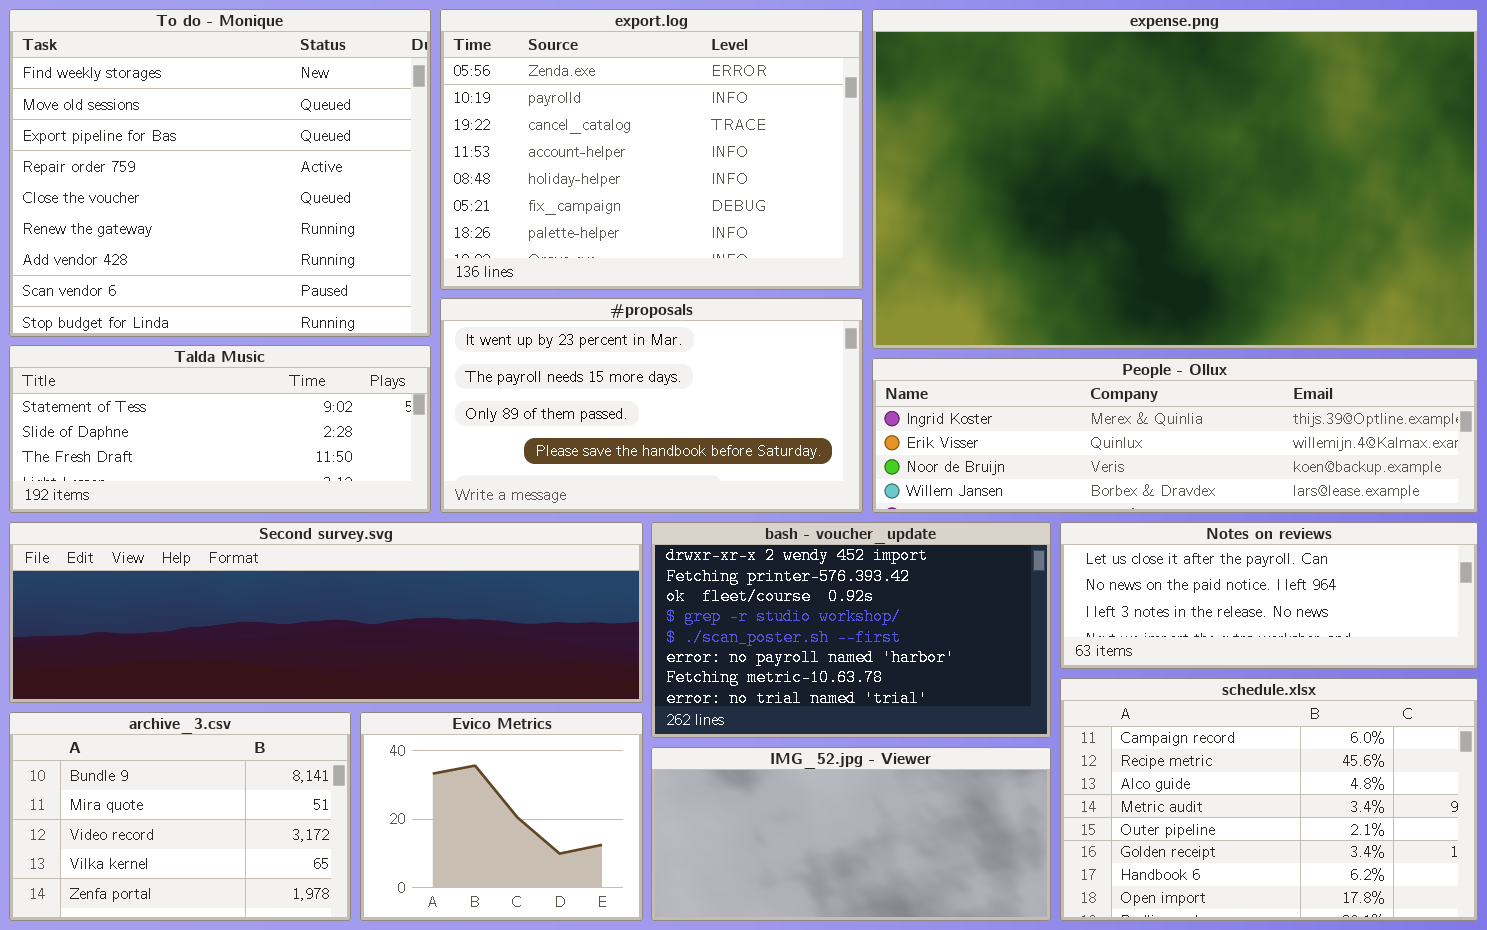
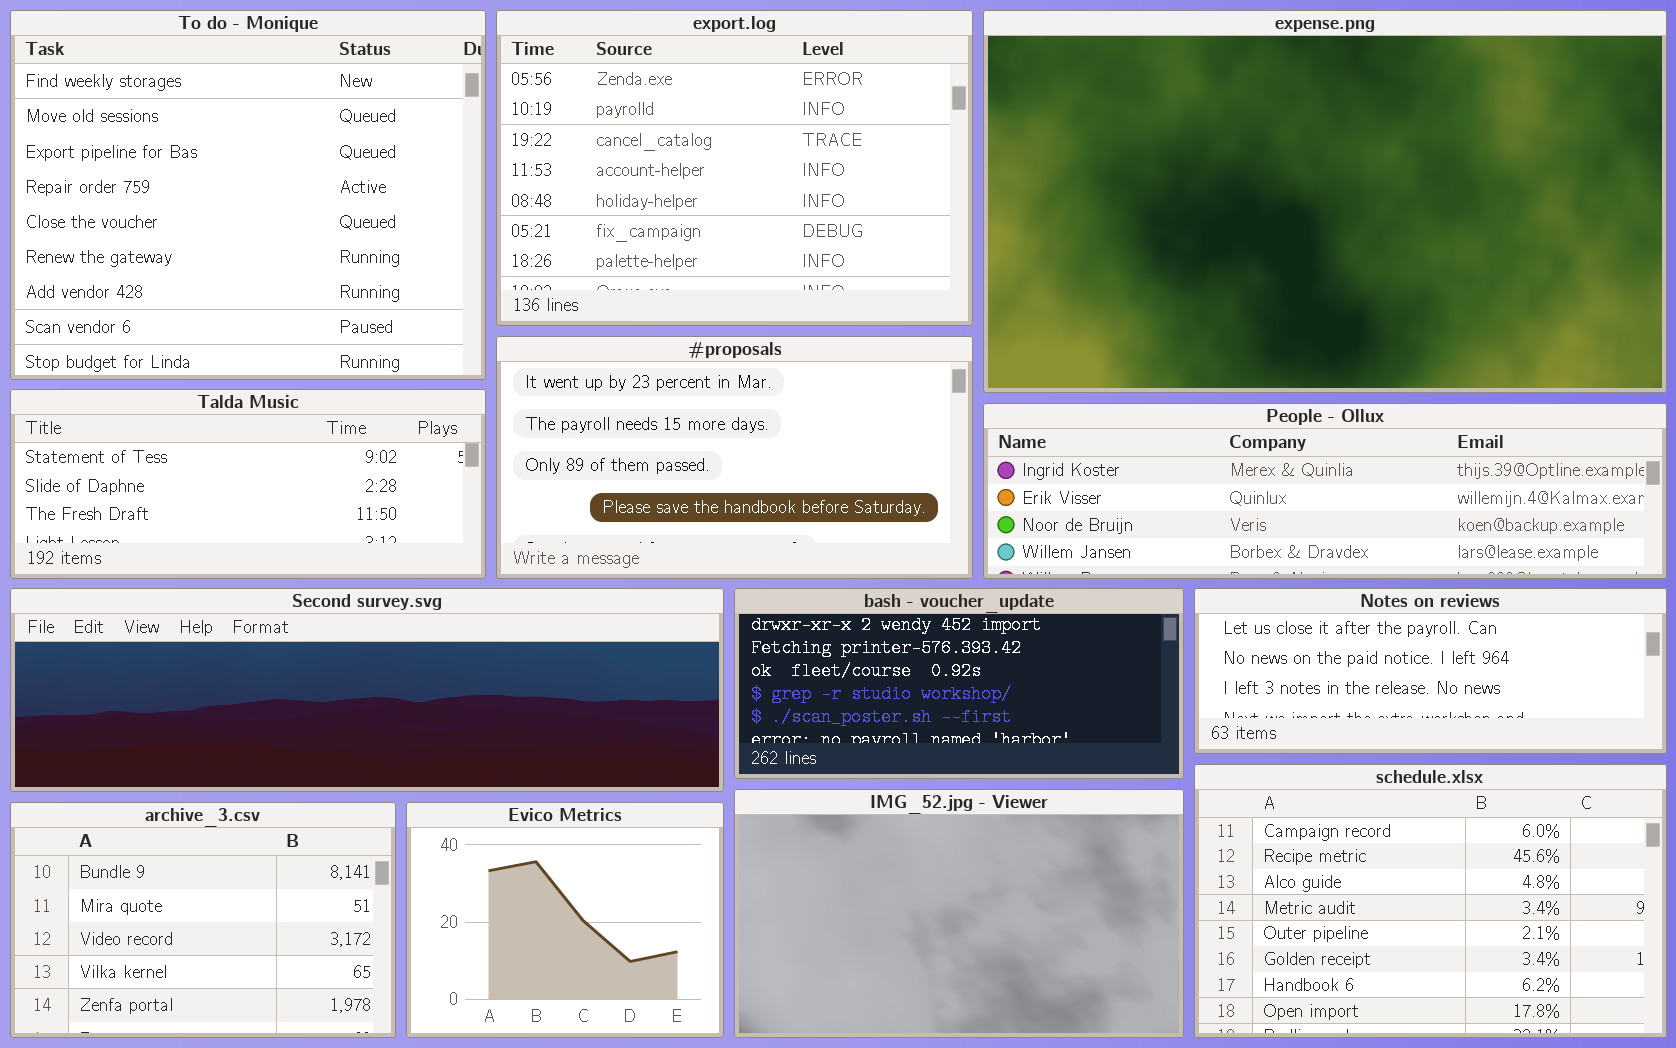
bash - voucher_update: [651,522,1051,738] -> [734,588,1184,779], resized
IMG_52.jpg - Viewer: [651,747,1051,921] -> [734,789,1184,1038], resized

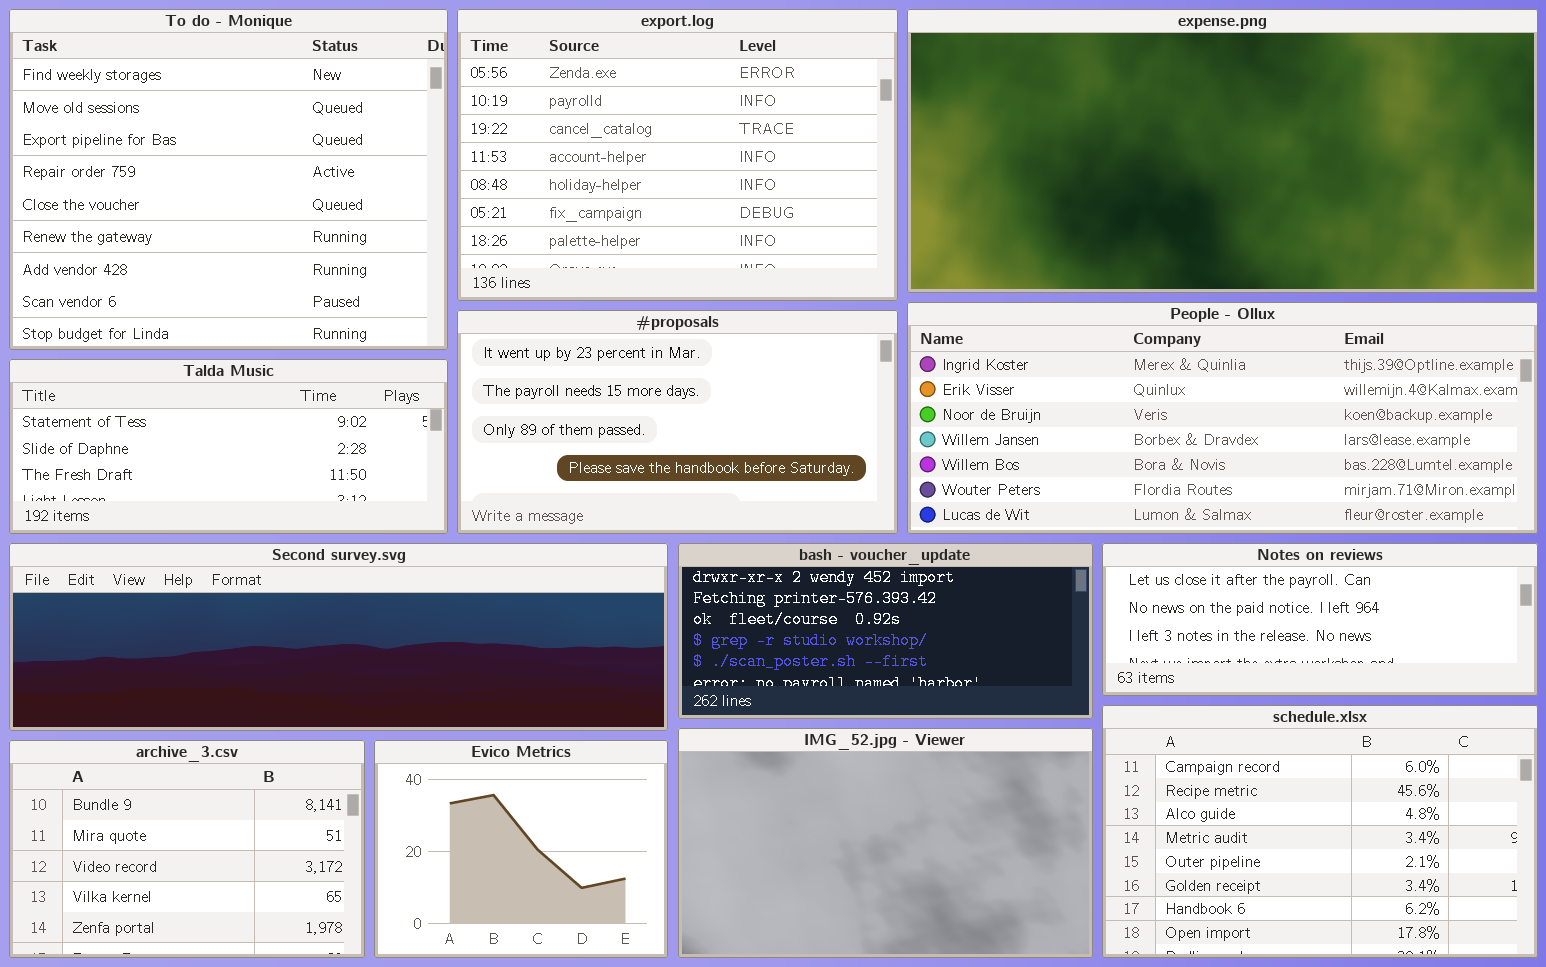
expense.png: [983,10,1667,393] -> [907,9,1538,293], resized
People - Ollux: [983,403,1667,579] -> [907,302,1538,534], resized

